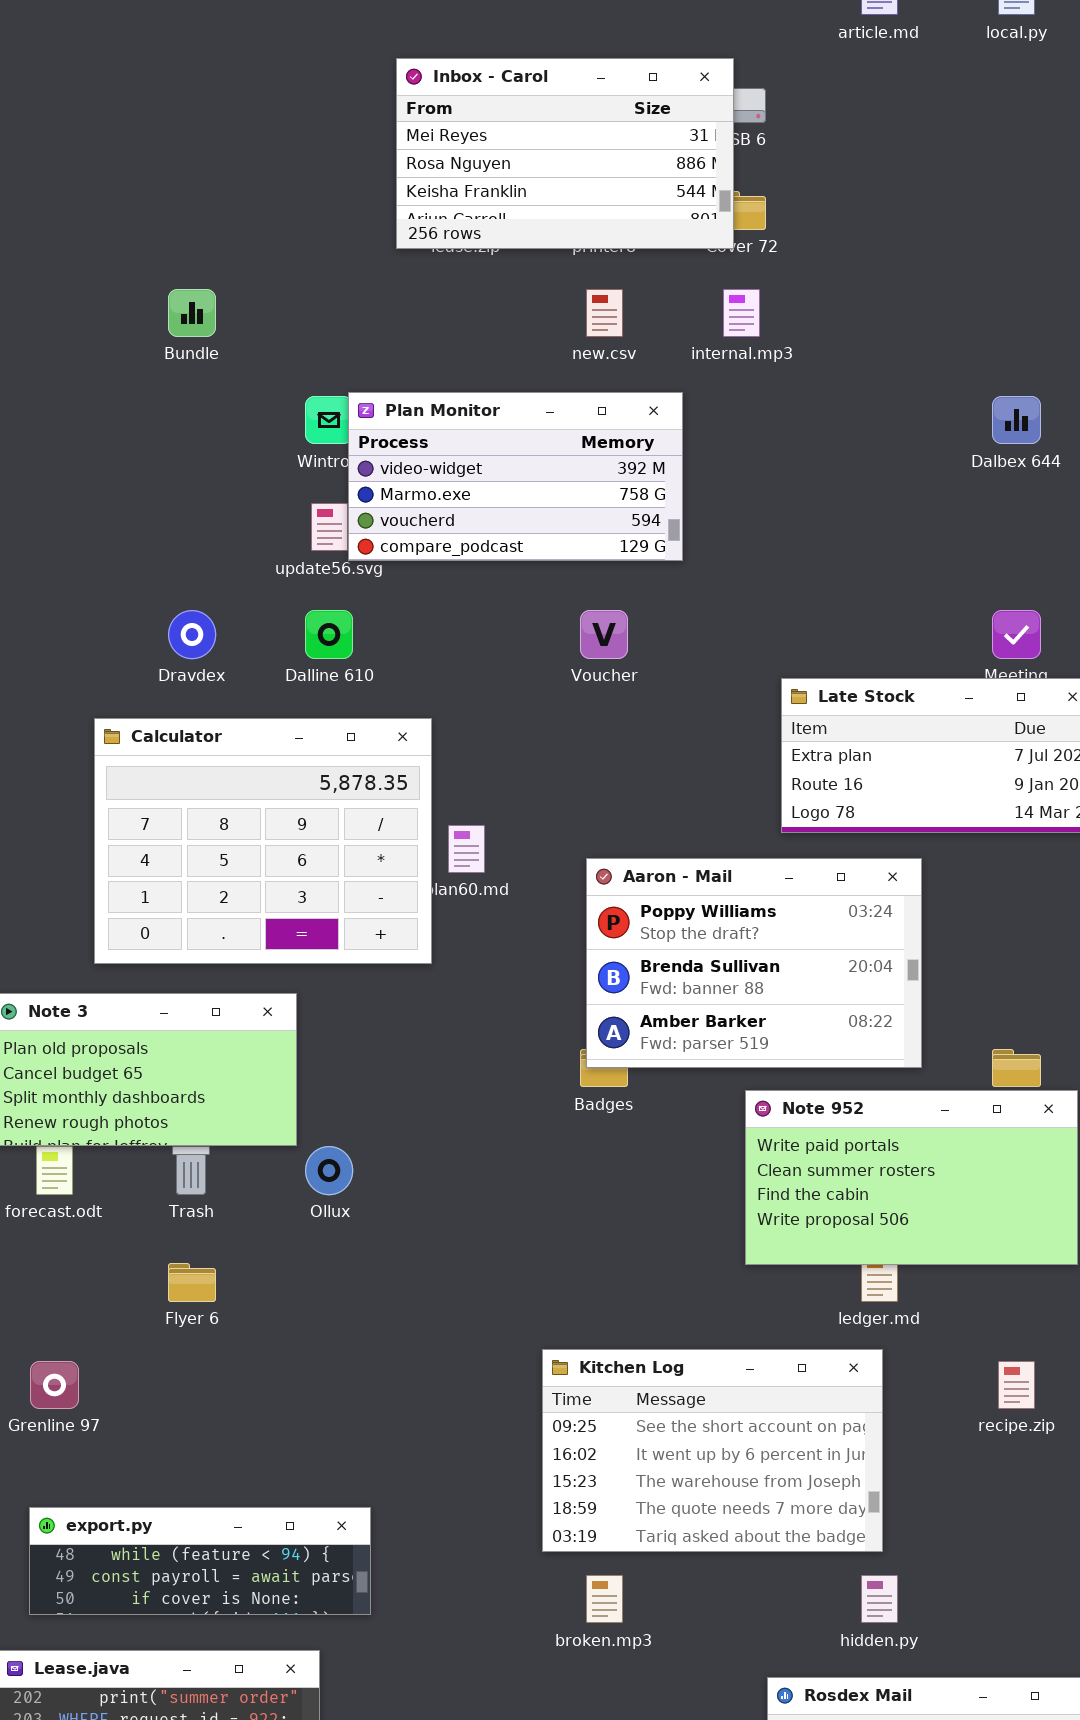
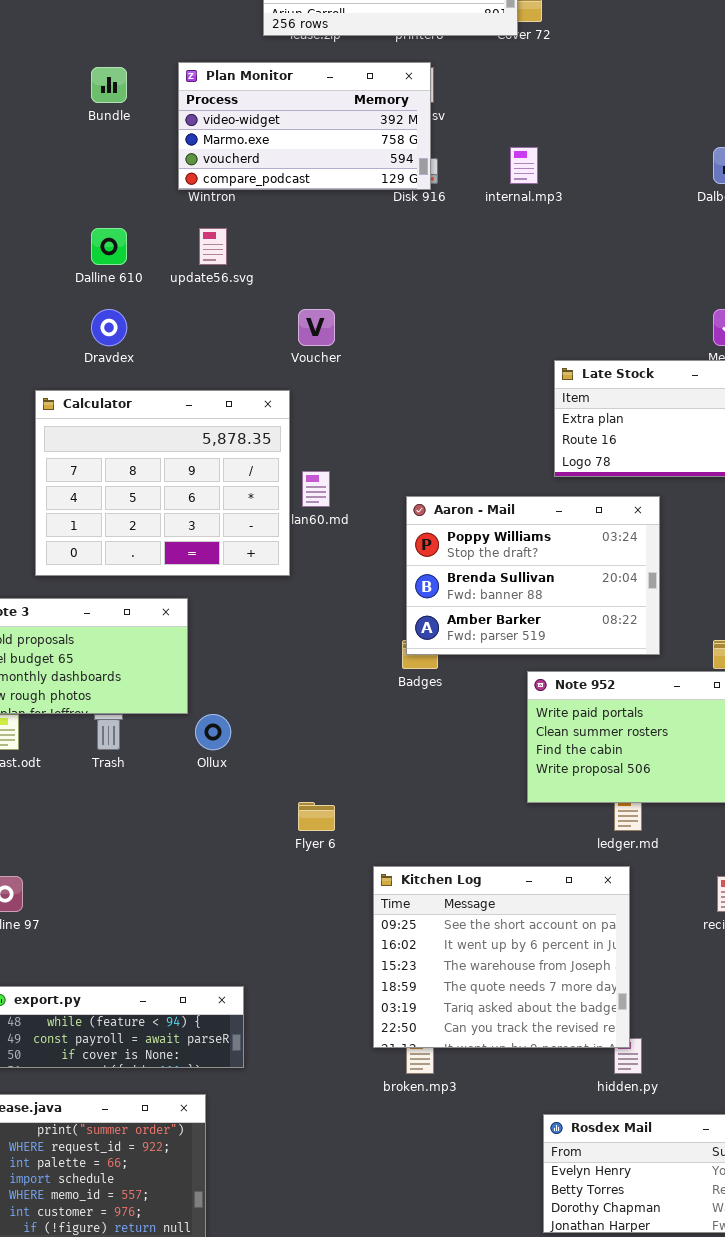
internal.mp3: [723,289,760,337] -> [510,147,538,184], moved
Plan Monitor: [348,392,683,561] -> [178,62,431,190], moved
Dalline 610: [305,610,353,659] -> [91,228,127,265], moved
Voucher: [580,610,628,659] -> [298,309,335,346], moved
Flyer 6: [168,1263,216,1302] -> [298,802,335,831], moved
Kitchen Log: [542,1349,883,1552] -> [373,866,630,1048], resized

